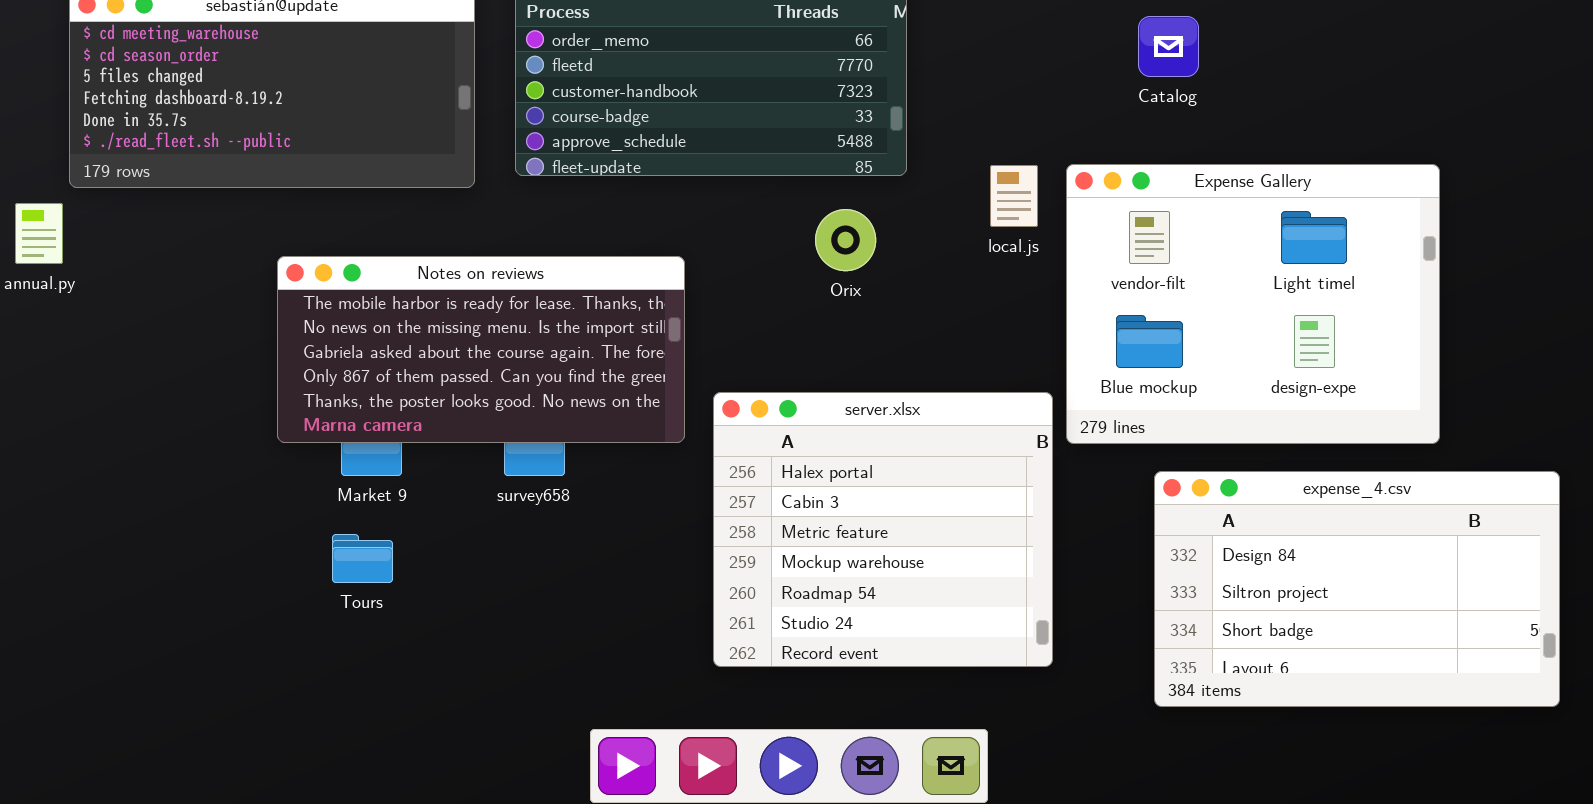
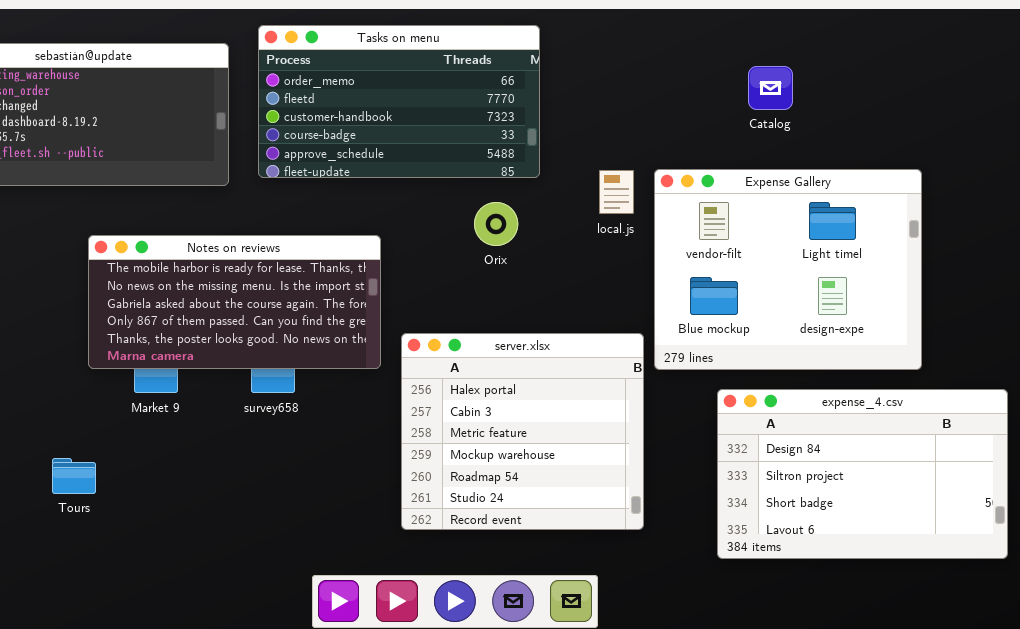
Catalog: [1138,16,1199,77] -> [748,66,793,110], moved
Tours: [332,534,393,583] -> [52,458,96,494], moved

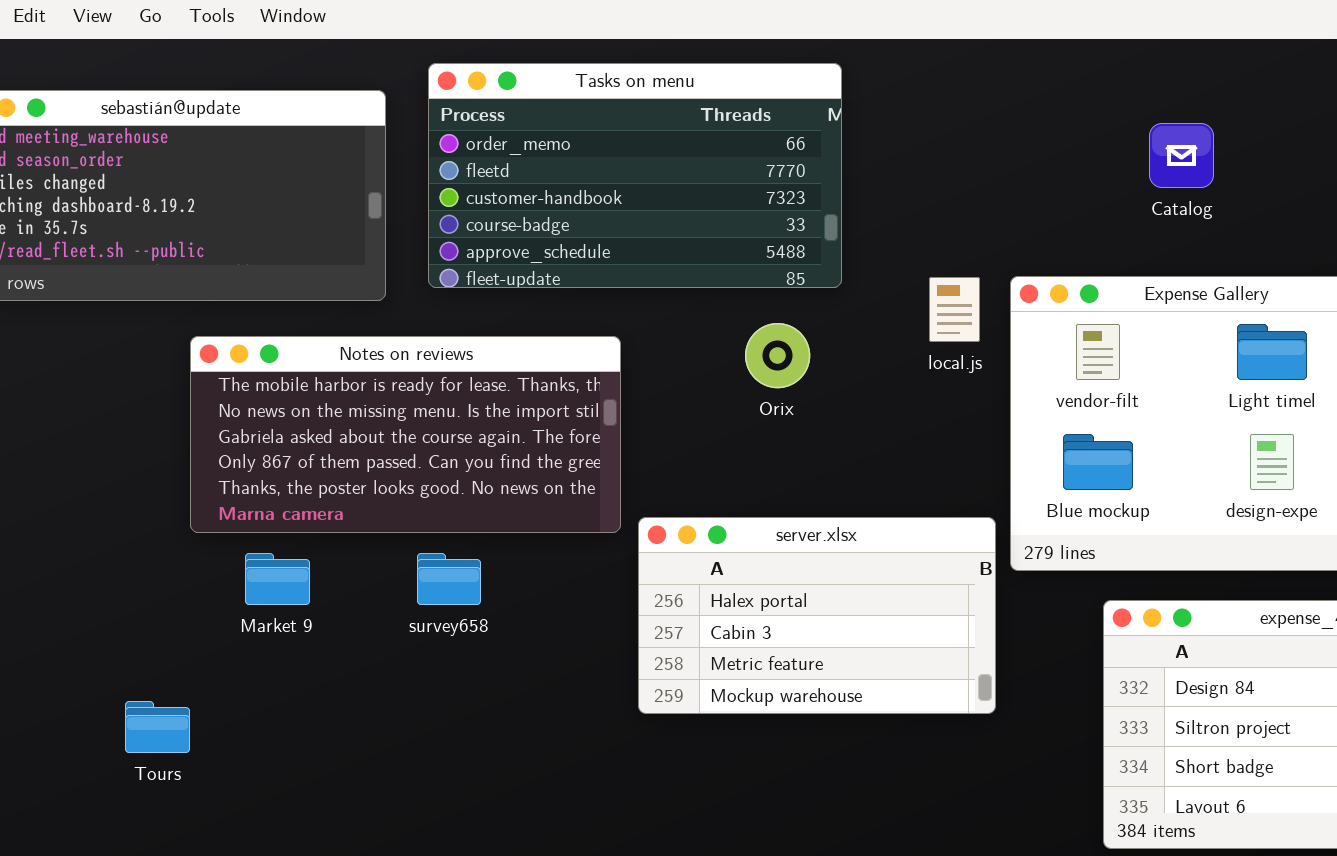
Notes on reviews: [88,235,381,369] -> [190,336,621,533], moved
server.xlsx: [401,333,644,530] -> [638,517,996,714], resized

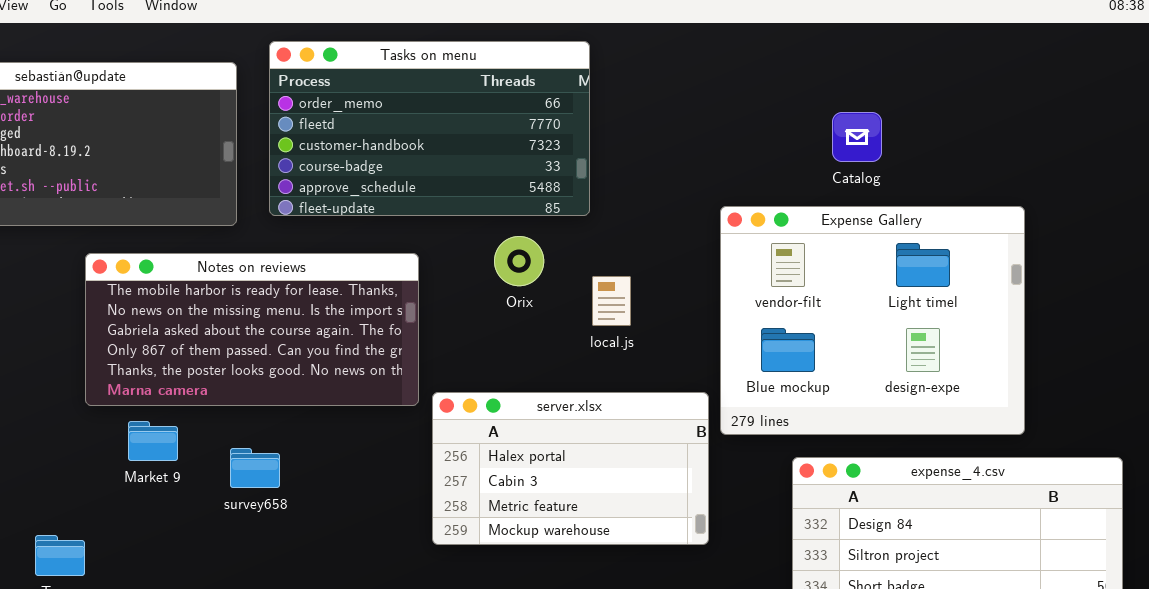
Catalog: [1149,123,1214,188] -> [832,112,882,162], moved
local.js: [929,277,980,342] -> [592,276,631,326], moved
Orix: [745,323,810,388] -> [494,236,544,286], moved
survey658: [417,553,481,605] -> [230,448,280,488], moved

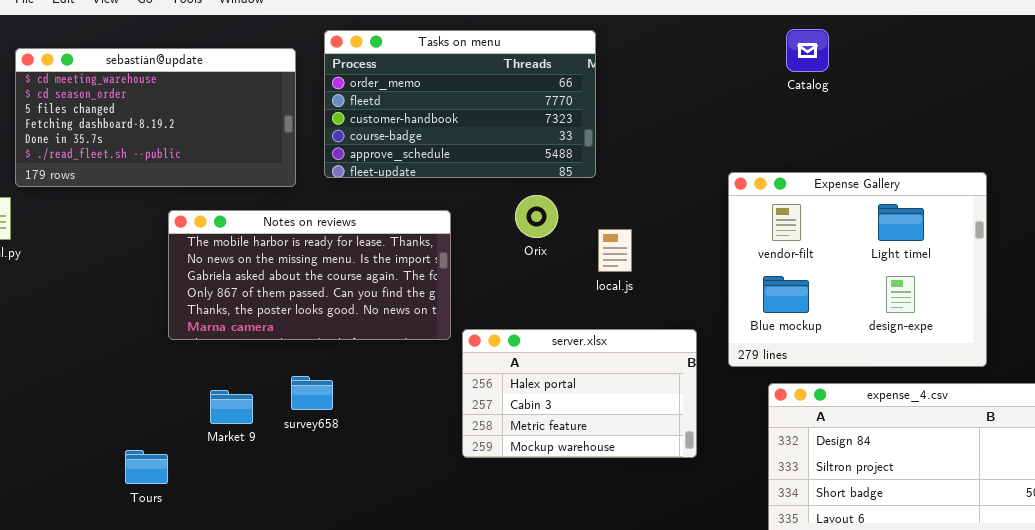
Catalog: [832,112,882,162] -> [786,29,829,72], moved
Expense Gallery: [720,206,1025,435] -> [728,172,987,367], moved
Market 9: [128,421,178,461] -> [210,390,253,424], moved

